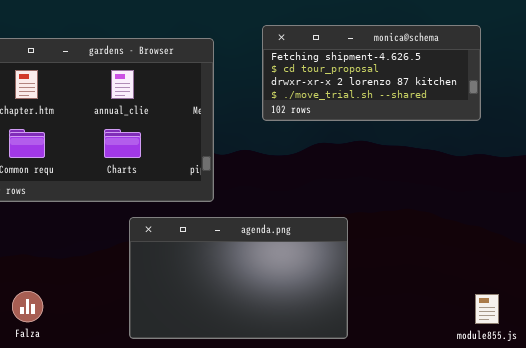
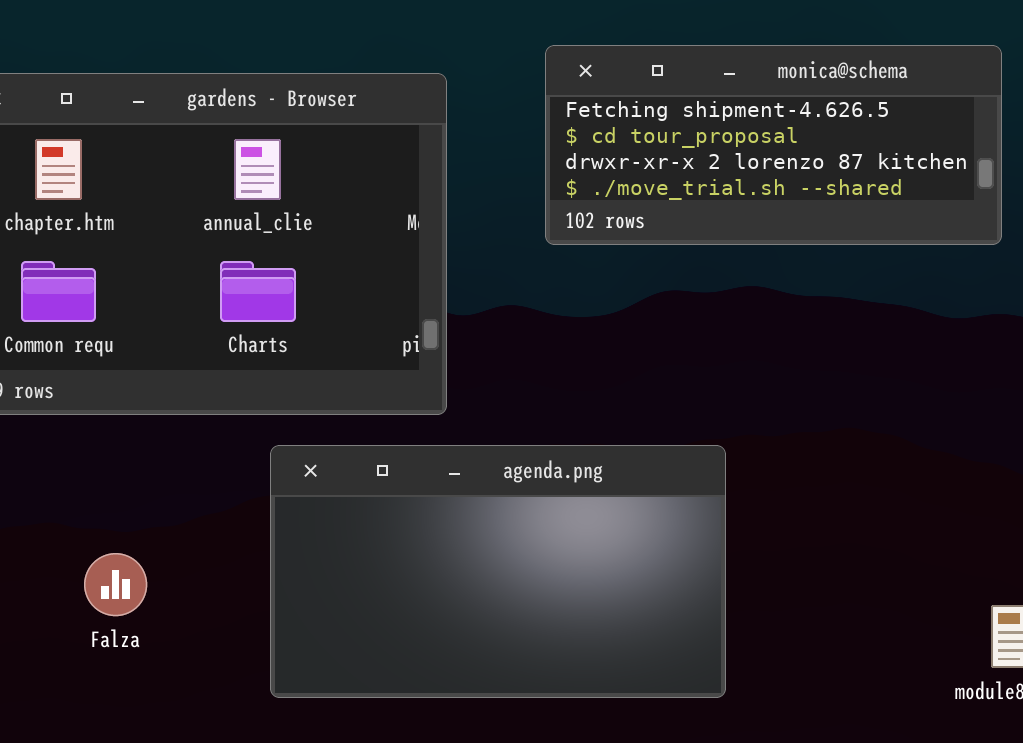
Falza: [12,291,43,322] -> [84,553,147,616], moved

